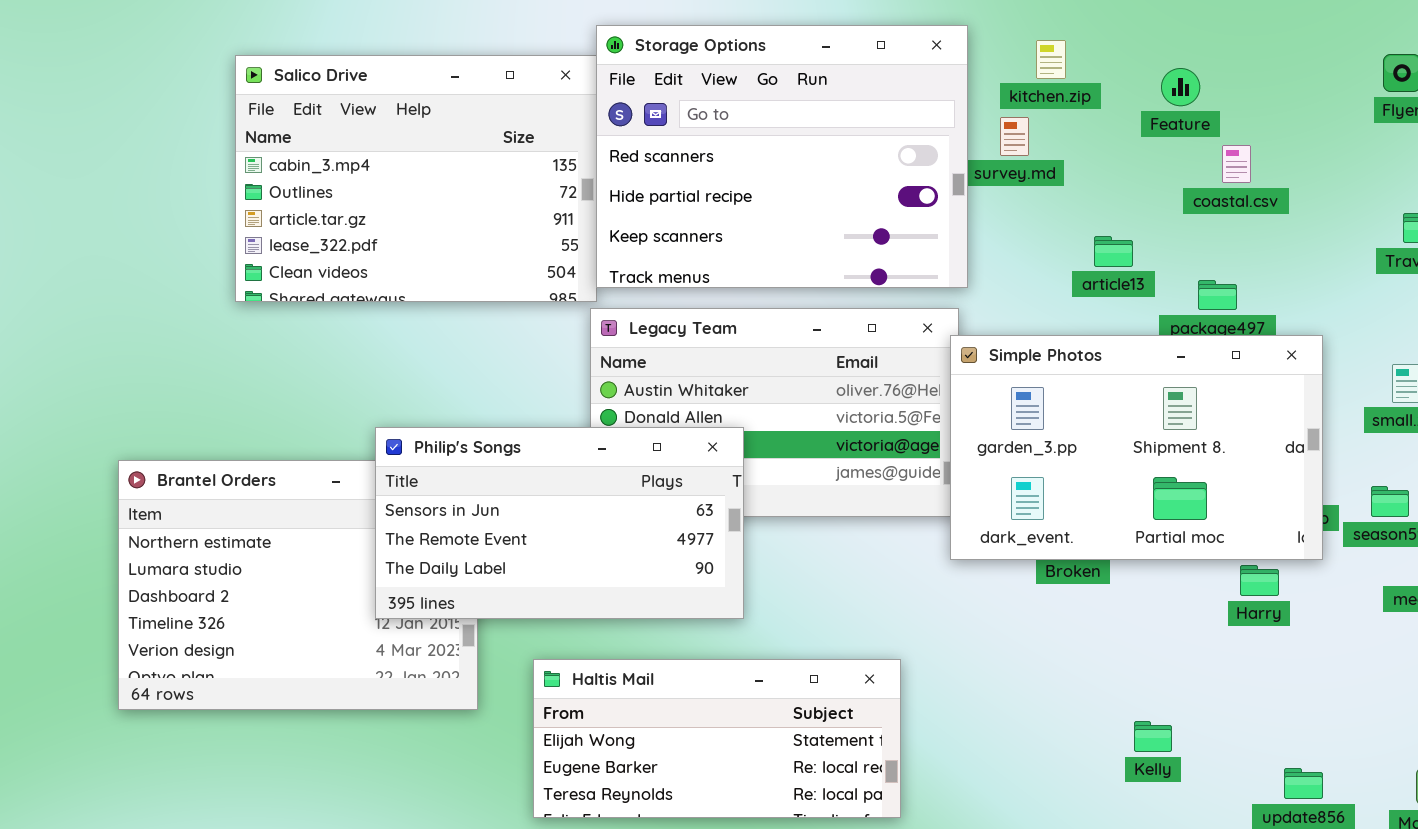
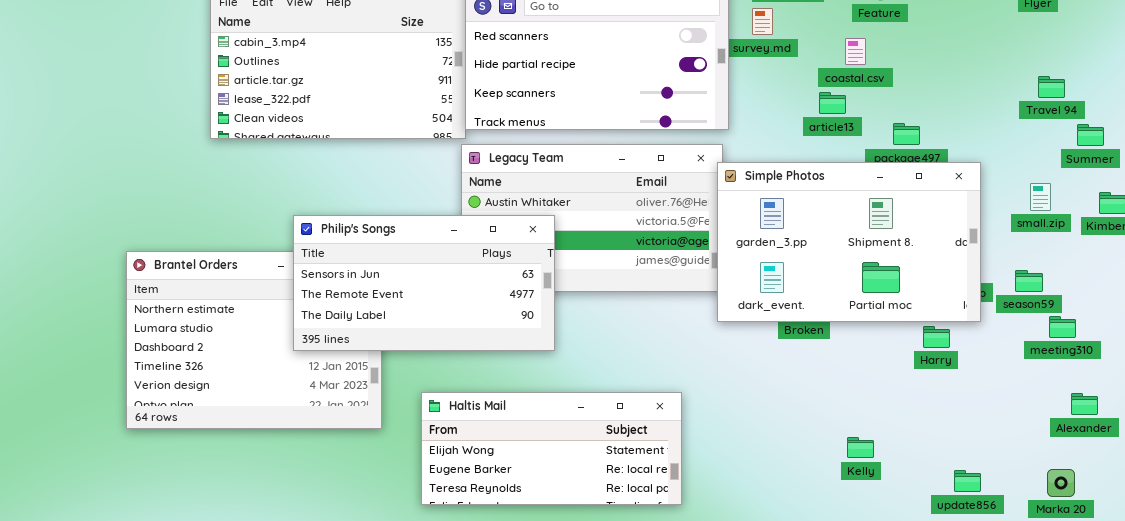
coastal.csv: [1222,145,1251,183] -> [845,38,866,65], moved
Philip's Songs: [375,427,744,619] -> [293,215,555,351], moved

